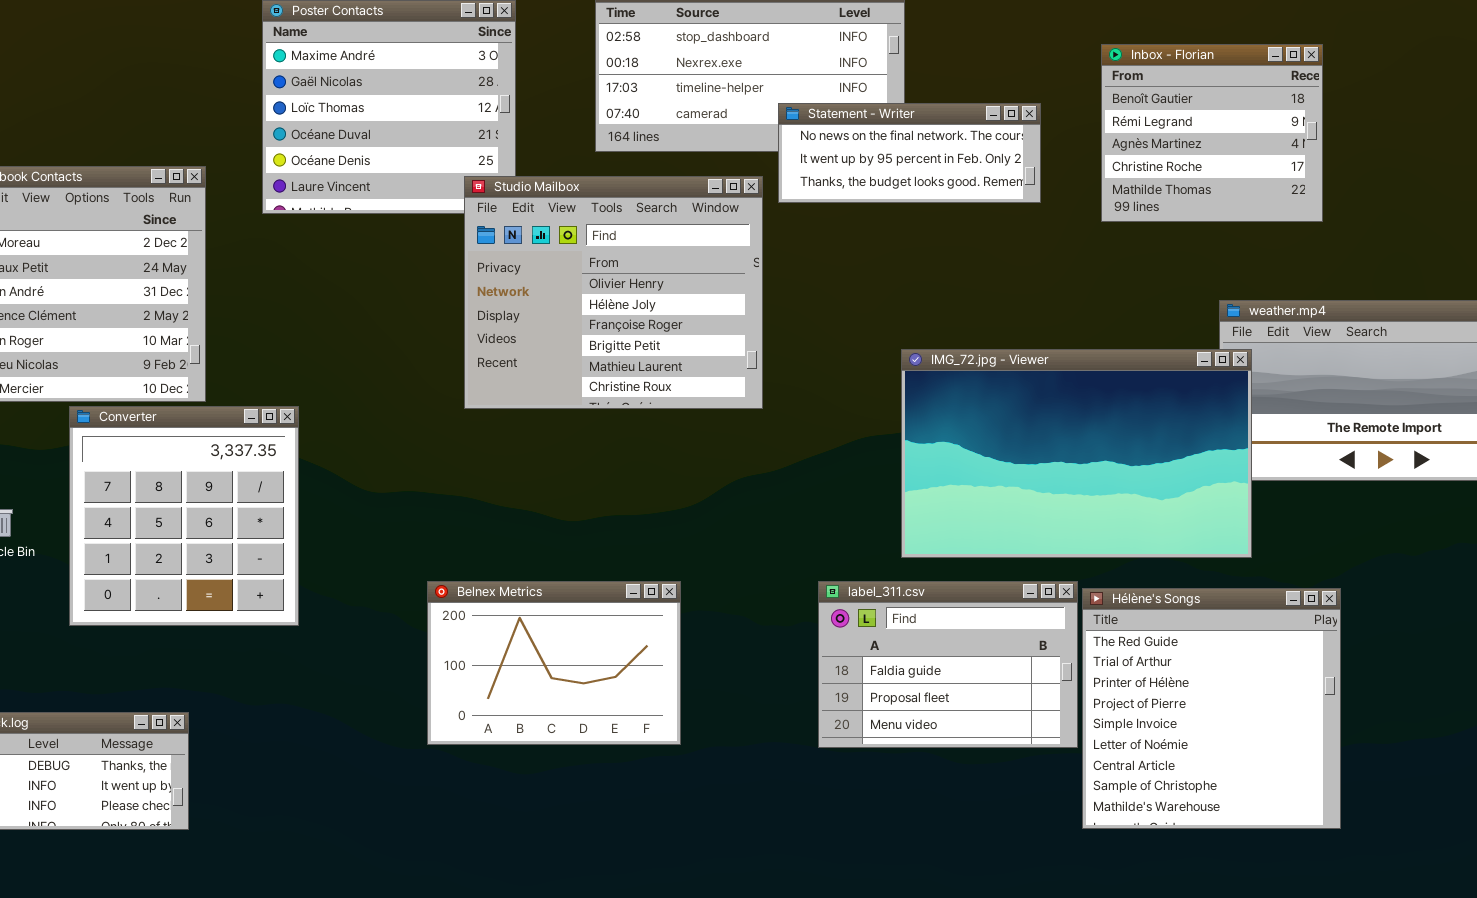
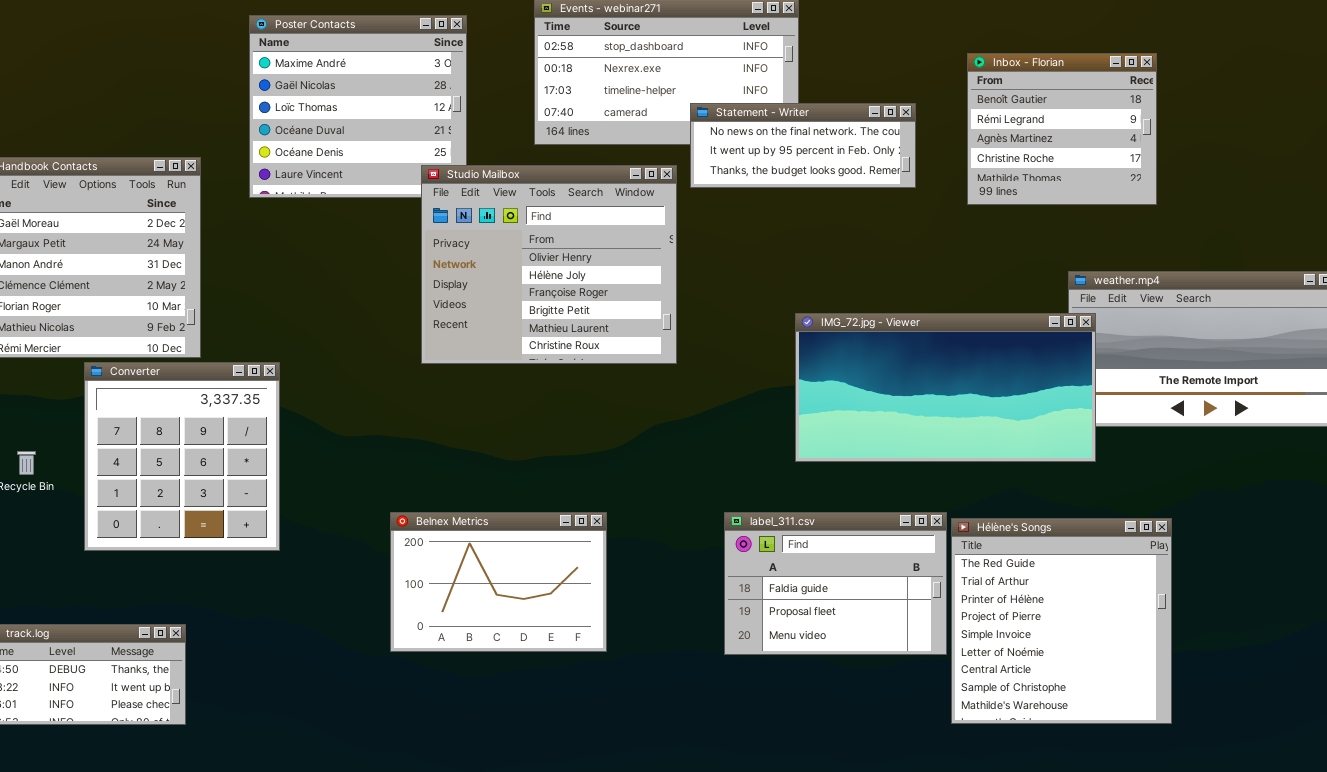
IMG_72.jpg - Viewer: [901,349,1252,558] -> [795,313,1096,462], resized

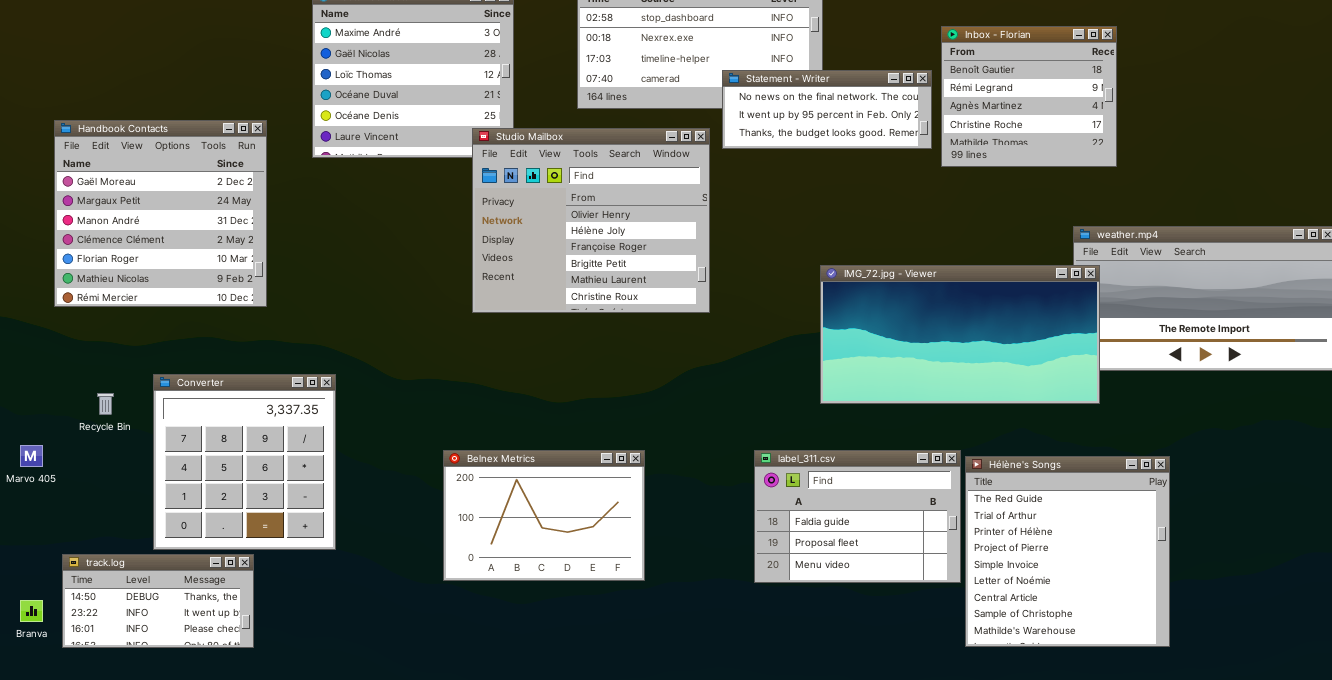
Inbox - Florian: [967,53,1157,205] -> [941,26,1117,167], moved
Converter: [84,362,280,551] -> [153,374,336,550], moved

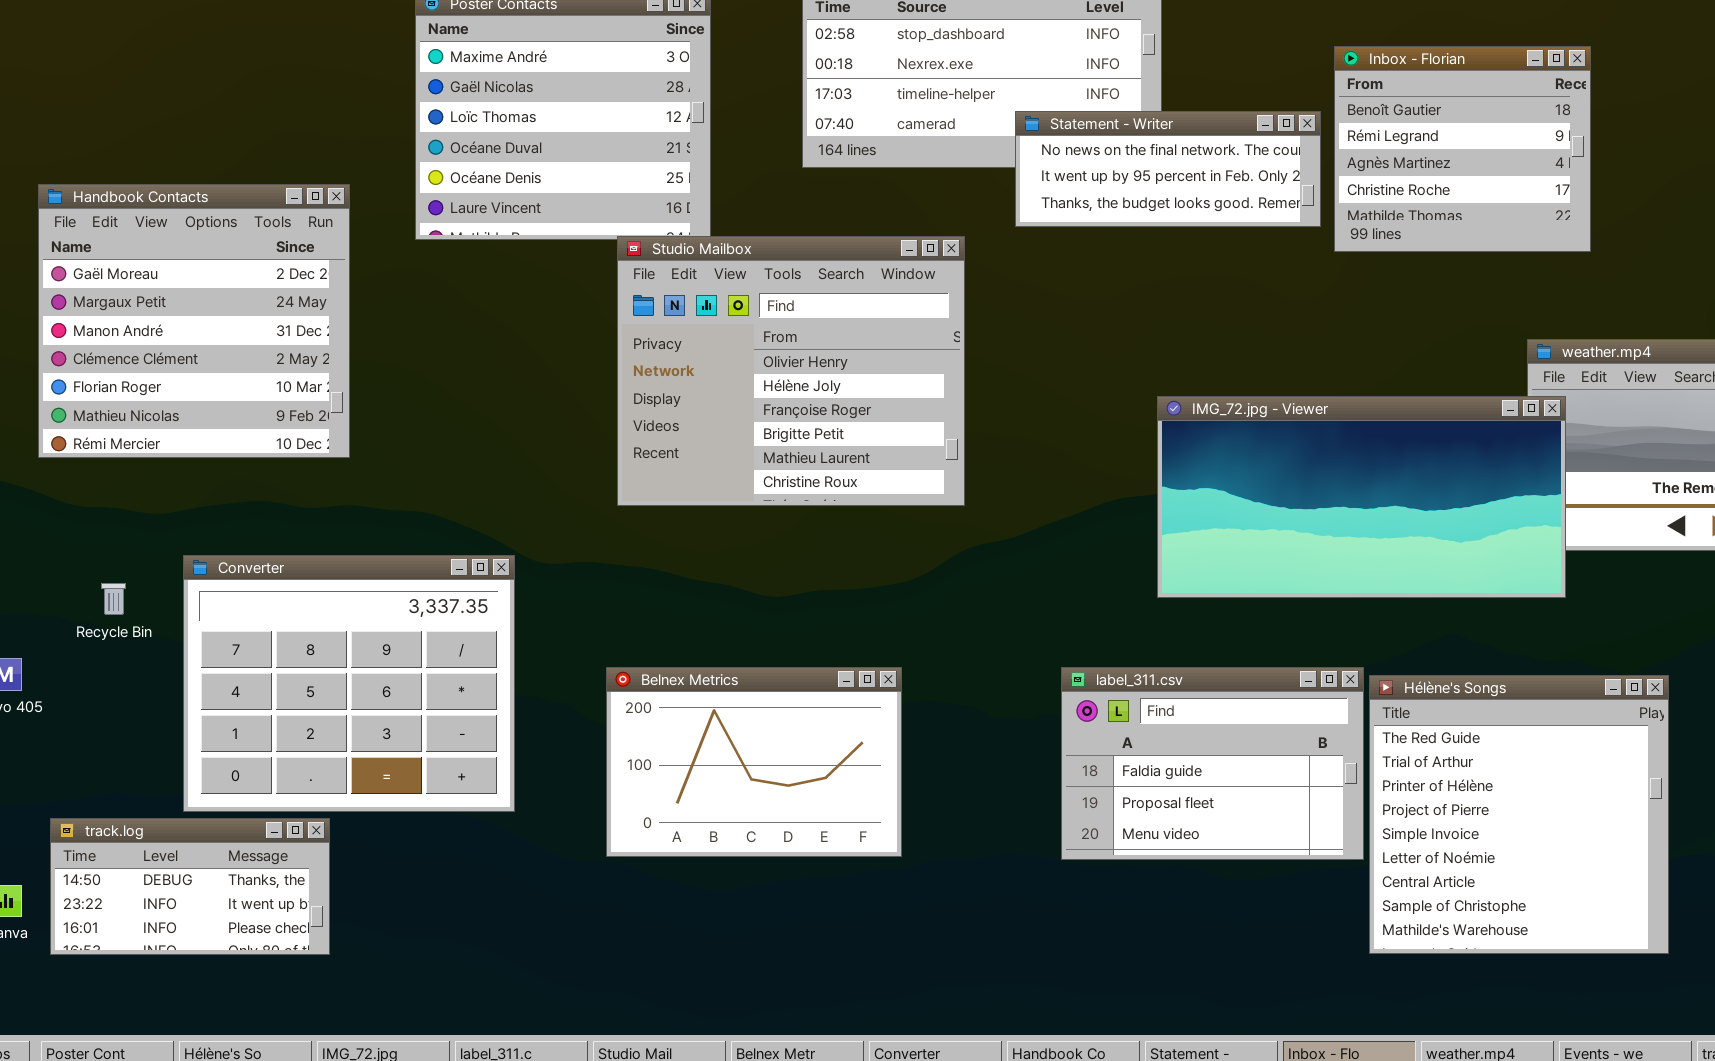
Studio Mailbox: [472,128,710,313] -> [617,236,965,506], moved
Converter: [153,374,336,550] -> [183,555,515,812], resized

